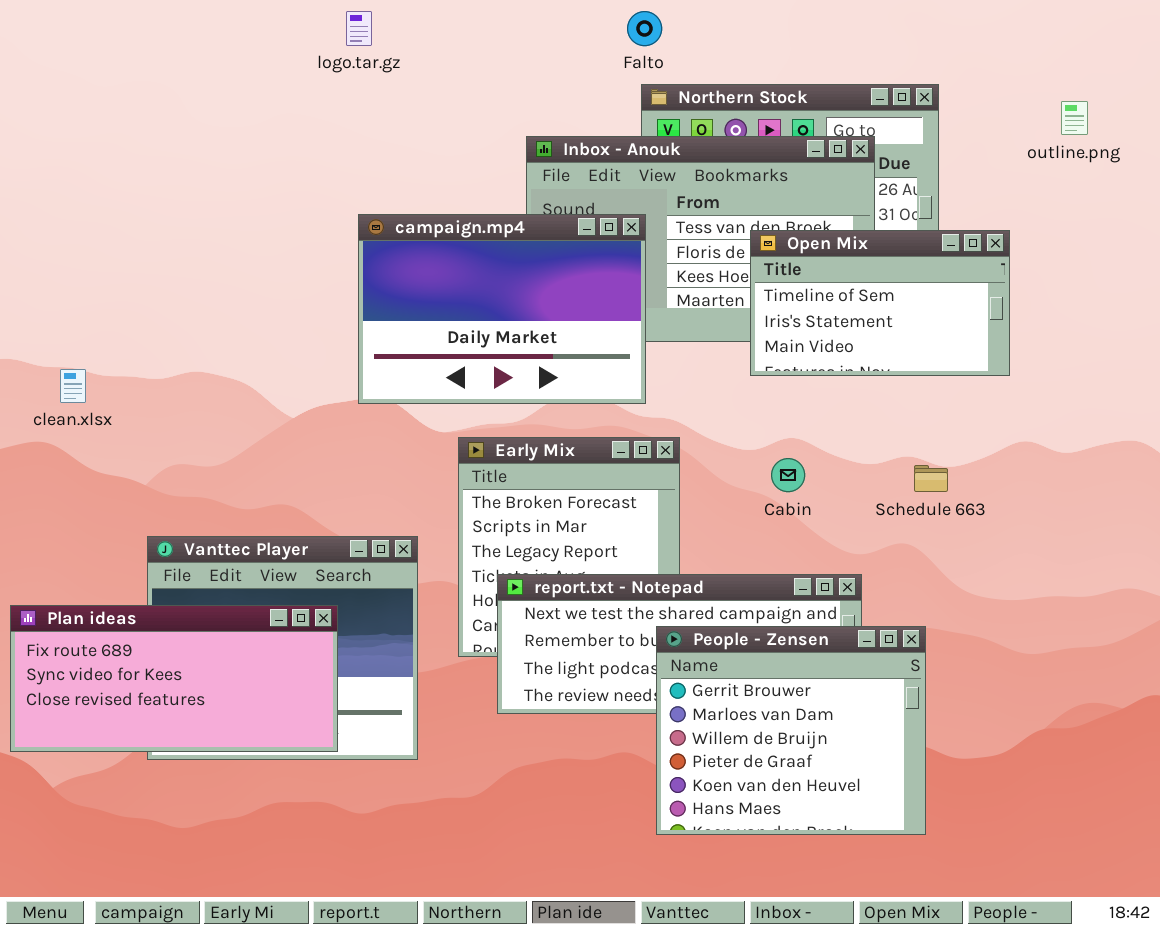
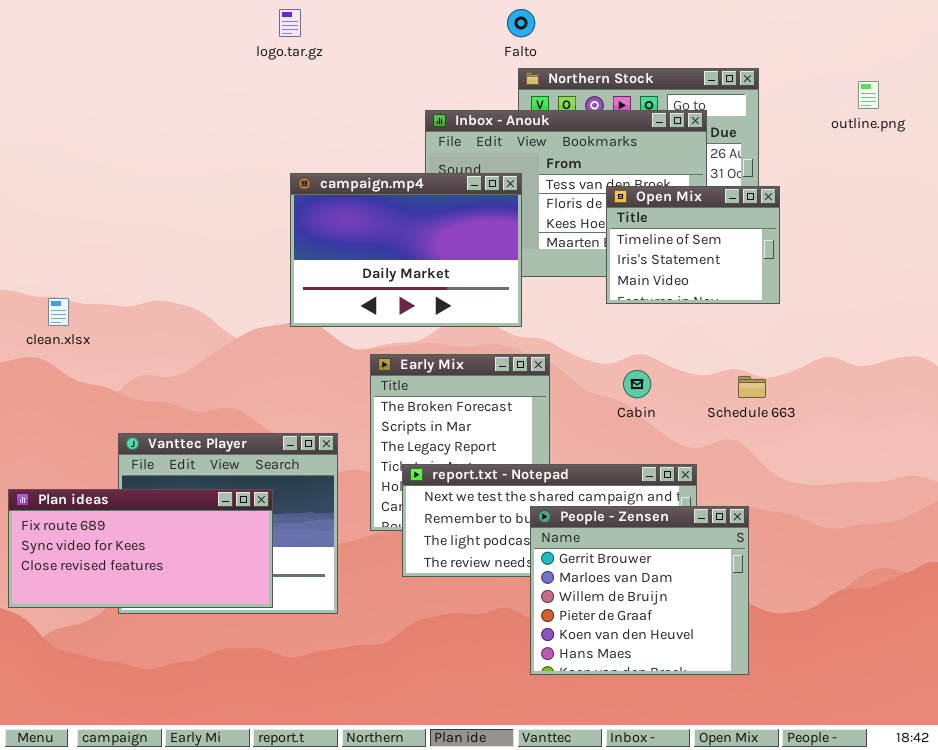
Open Mix: [750,230,1010,376] -> [606,186,780,304], resized

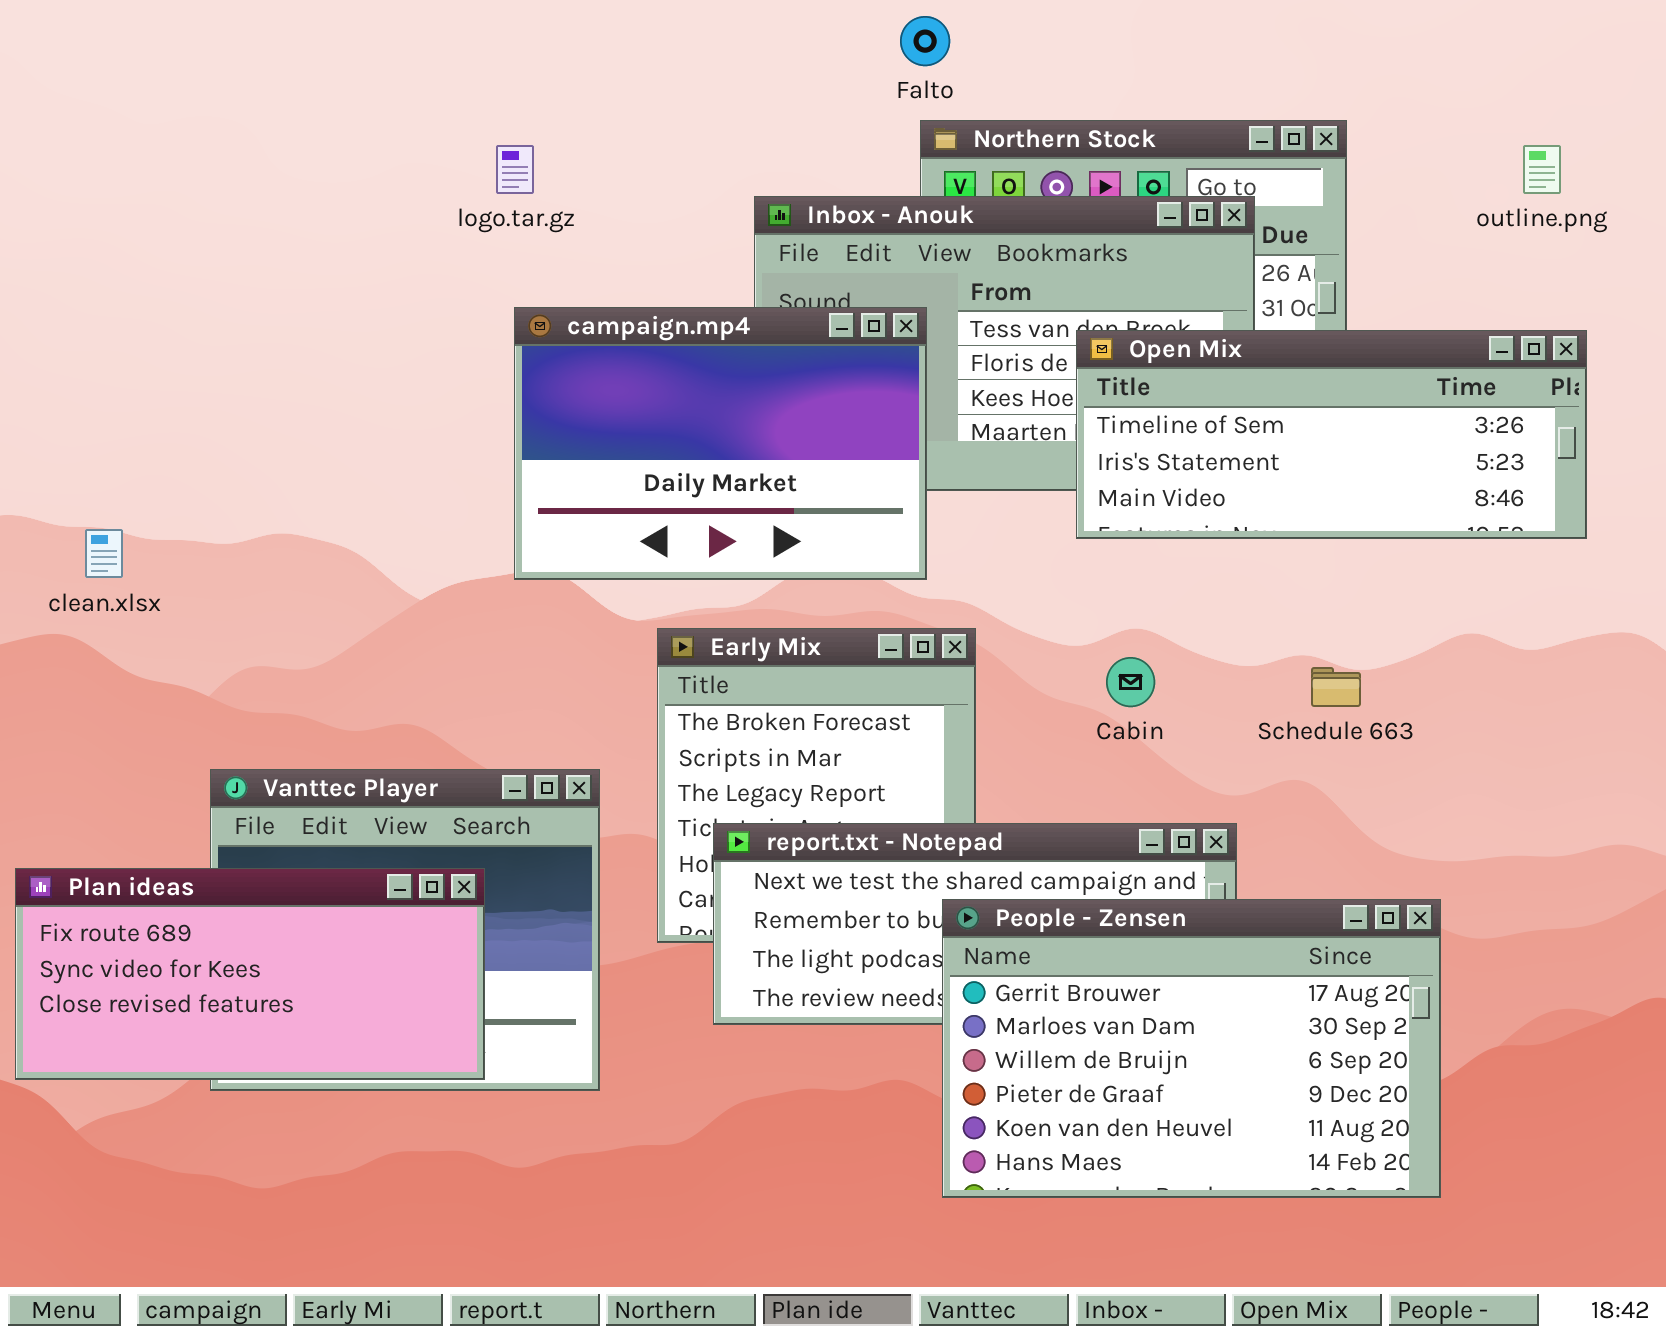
logo.tar.gz: [279,9,301,37] -> [496,145,534,194], moved
Open Mix: [606,186,780,304] -> [1076,330,1587,539], resized
People - Zensen: [530,506,749,675] -> [942,899,1441,1198], resized

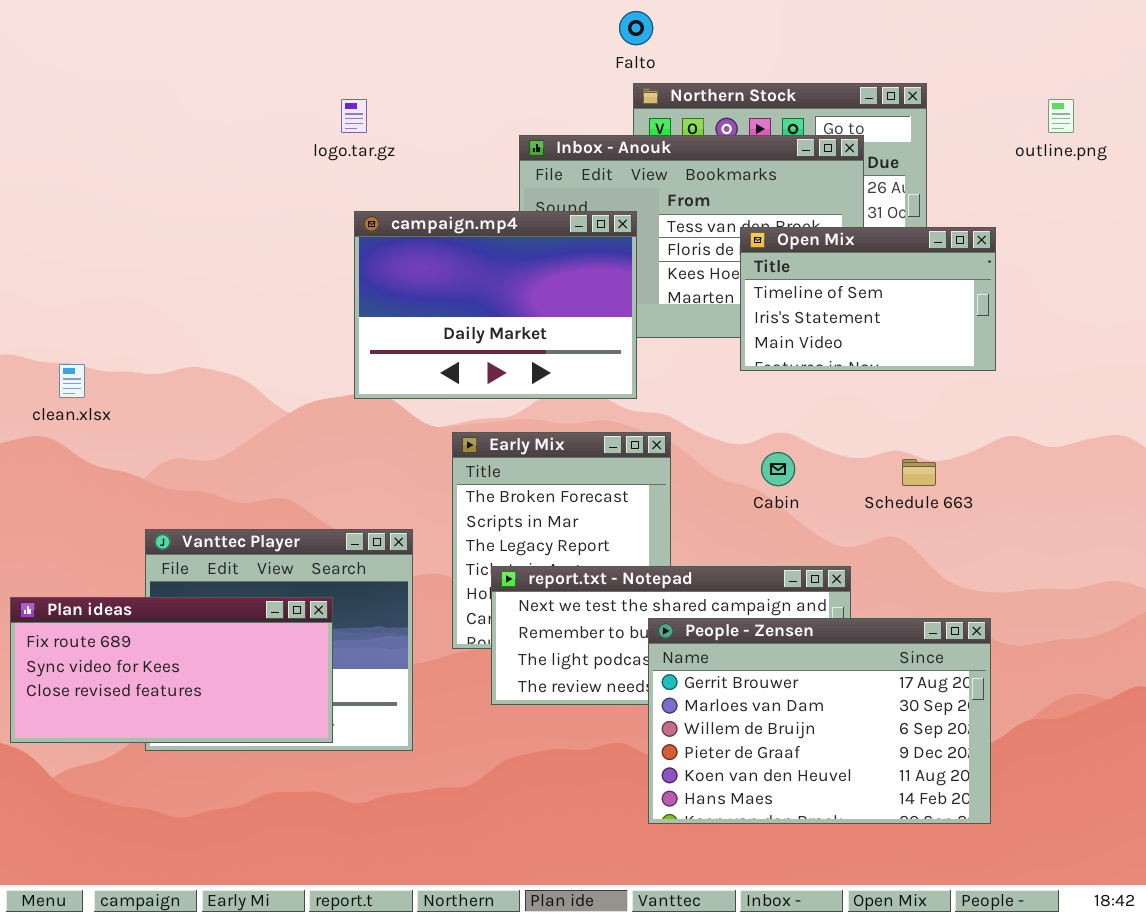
Open Mix: [1076,330,1587,539] -> [740,227,996,371], resized

